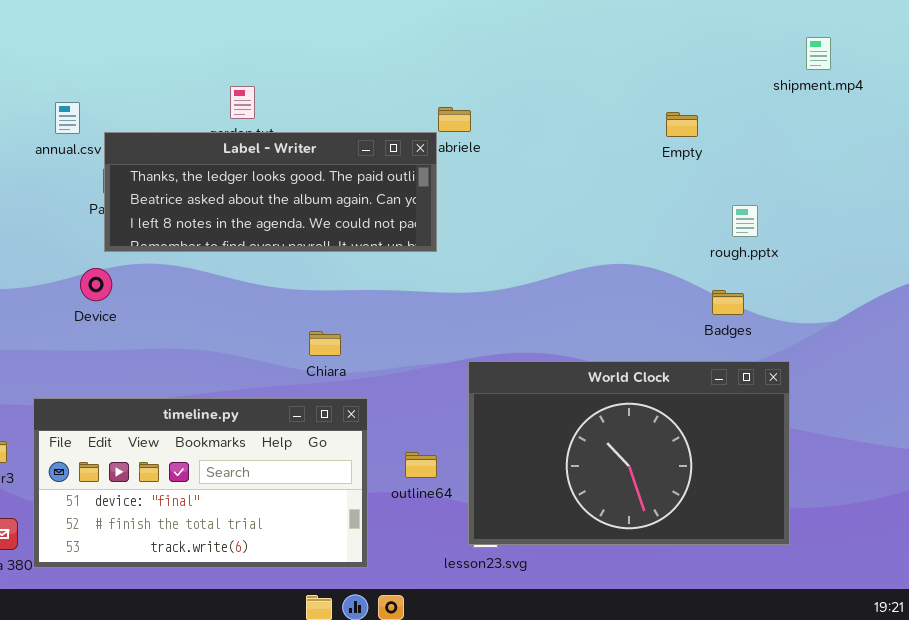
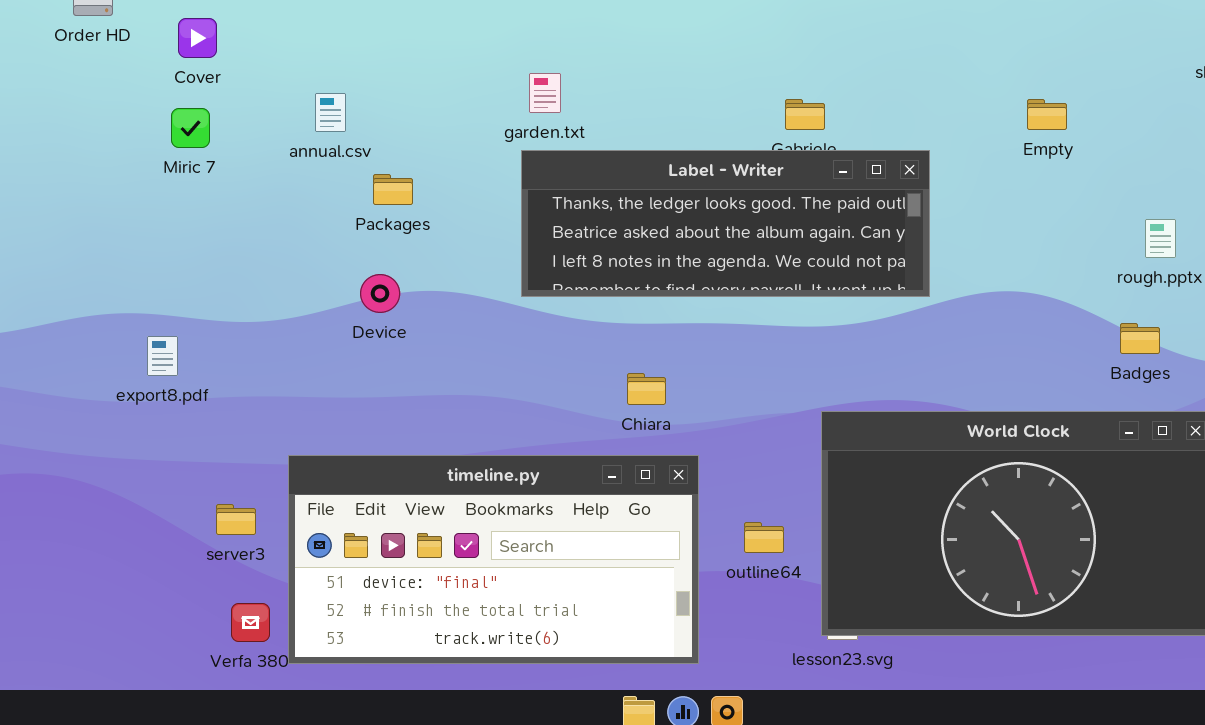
Empty: [666,112,698,137] -> [1027,99,1067,130], moved
Label - Writer: [104,132,437,252] -> [521,150,930,297], moved
Device: [80,268,112,301] -> [360,274,400,313], moved

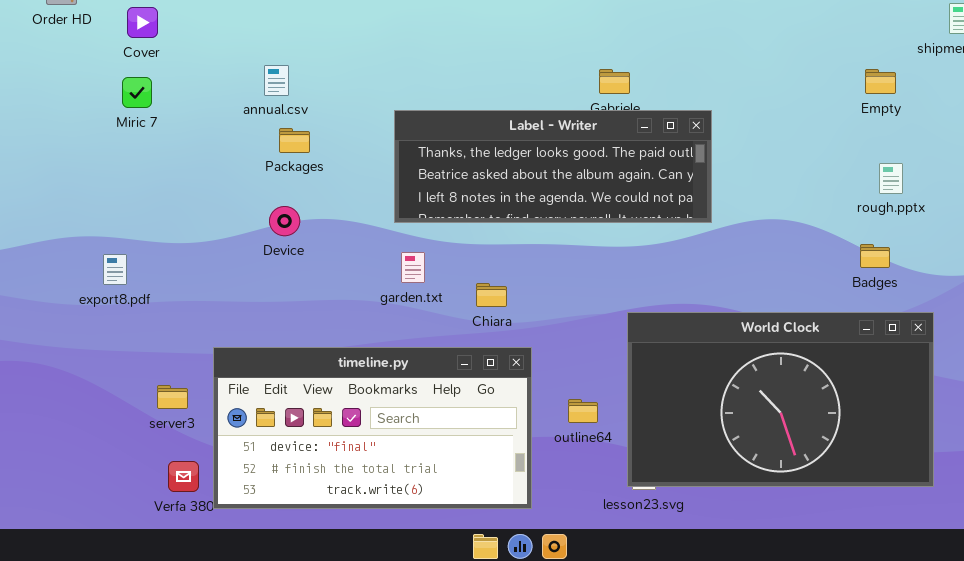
garden.txt: [529,73,561,113] -> [401,252,425,283], moved
annual.csv: [315,93,346,132] -> [264,65,289,96], moved
Empty: [1027,99,1067,130] -> [865,69,896,94], moved

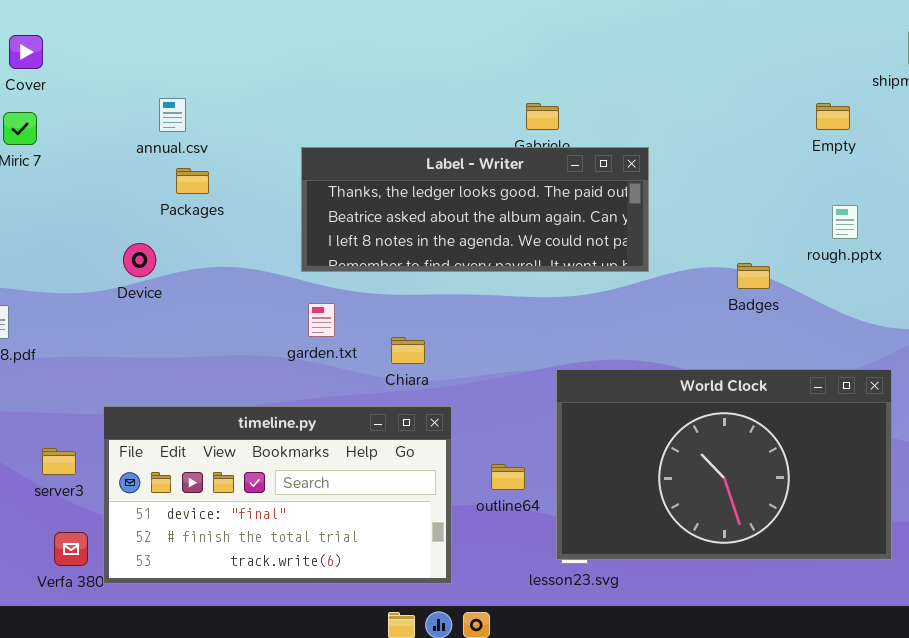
Device: [269,206,300,236] -> [123,243,156,277], moved
Badges: [860,244,890,268] -> [737,263,770,289], moved

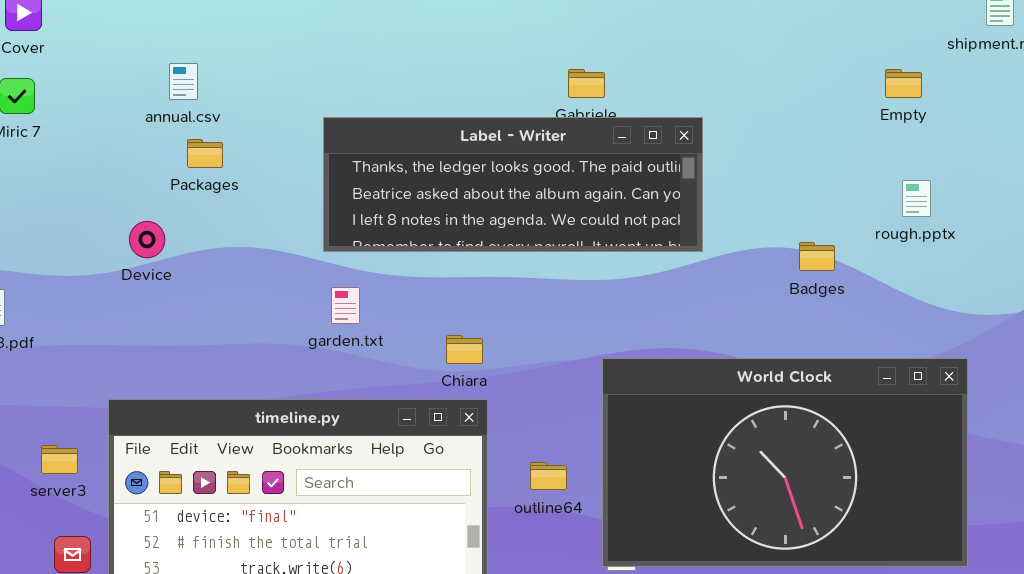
Chiara: [391,337,425,364] -> [446,335,483,364], moved

